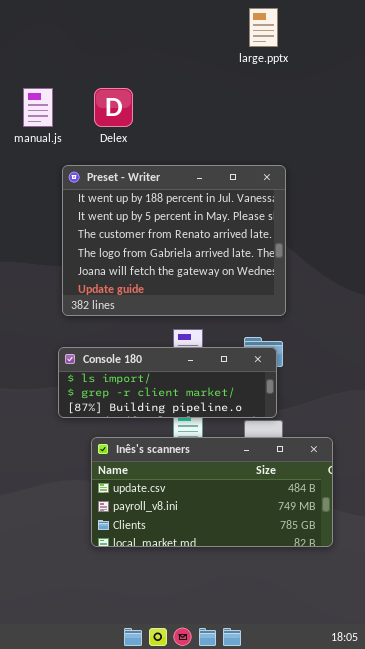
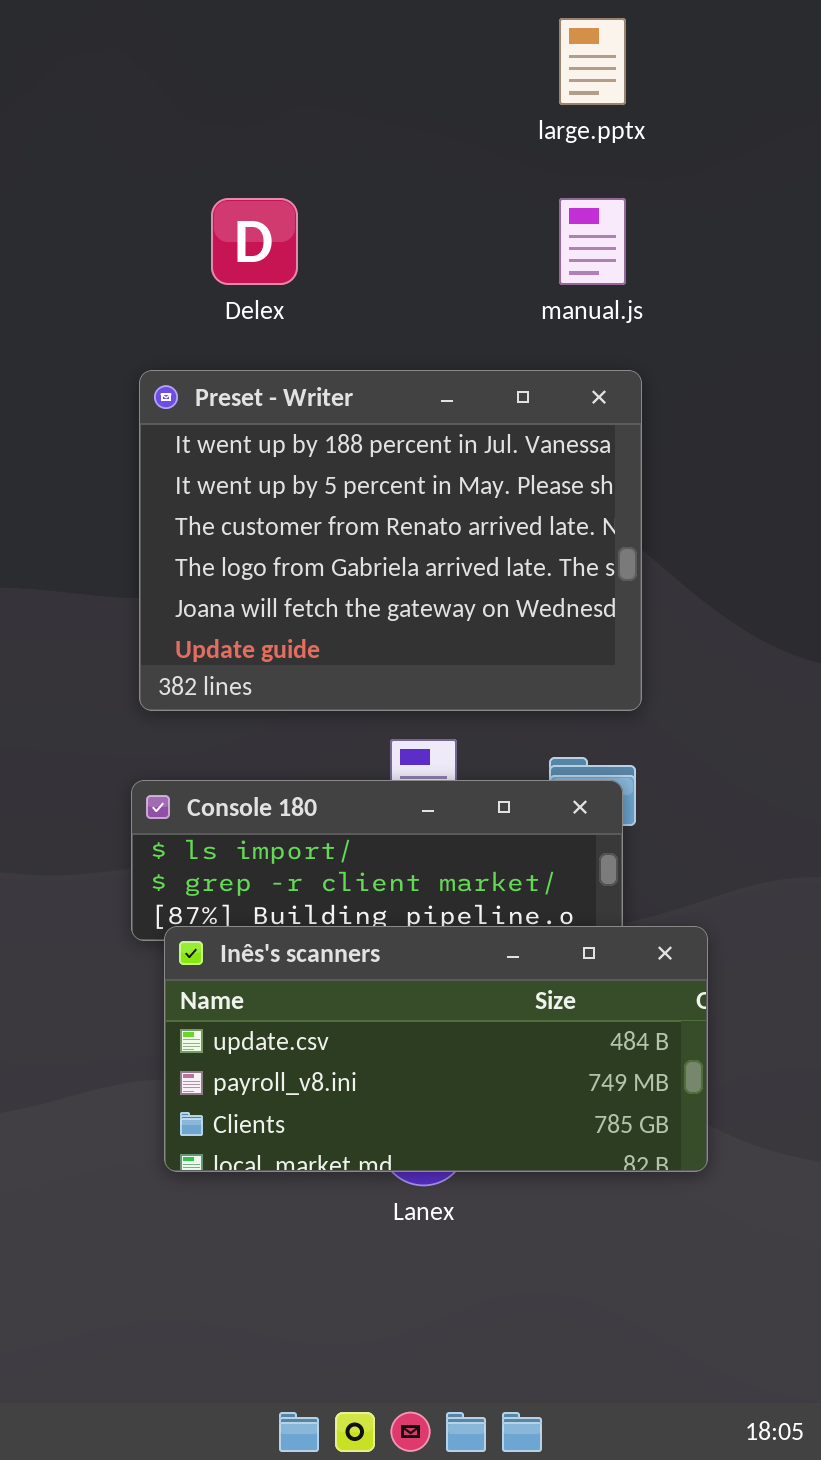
manual.js: [23,88,53,127] -> [559,198,626,285], moved
Inês's scanners: [91,437,333,547] -> [164,926,708,1172], moved

